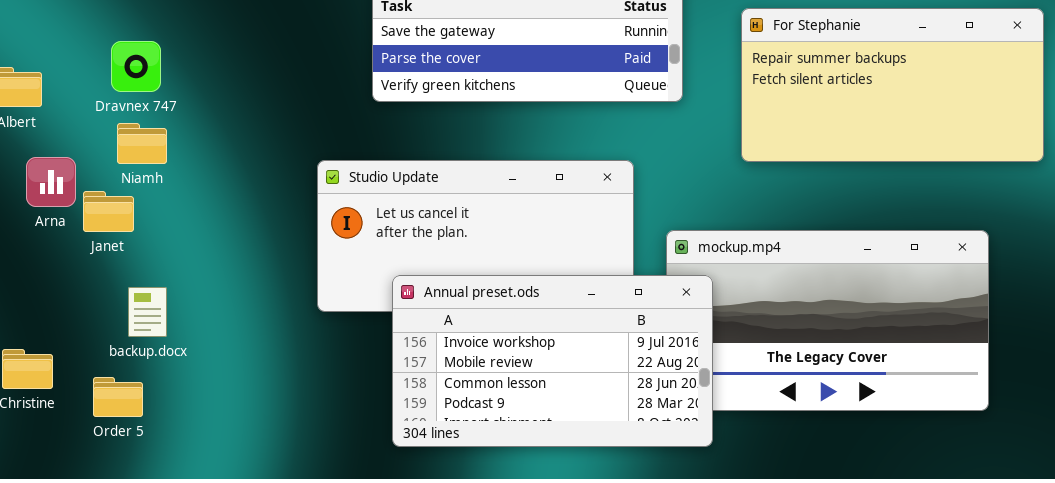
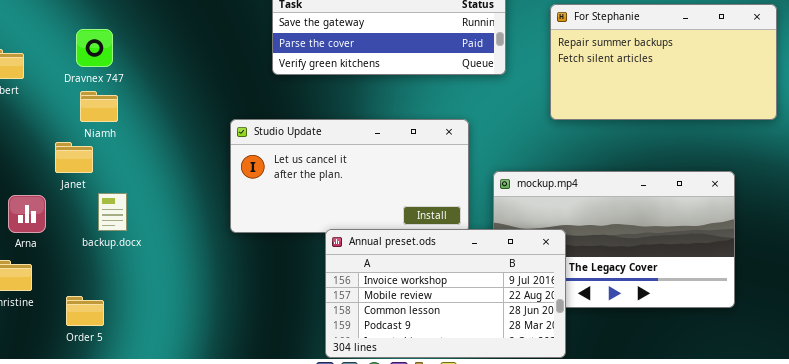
Arna: [26,157,76,207] -> [8,195,46,233], moved
Annual preset.ods: [392,275,713,447] -> [325,229,566,358], moved
backup.docx: [128,287,167,337] -> [98,193,127,231], moved
Order 5: [93,377,143,417] -> [66,296,104,326], moved

